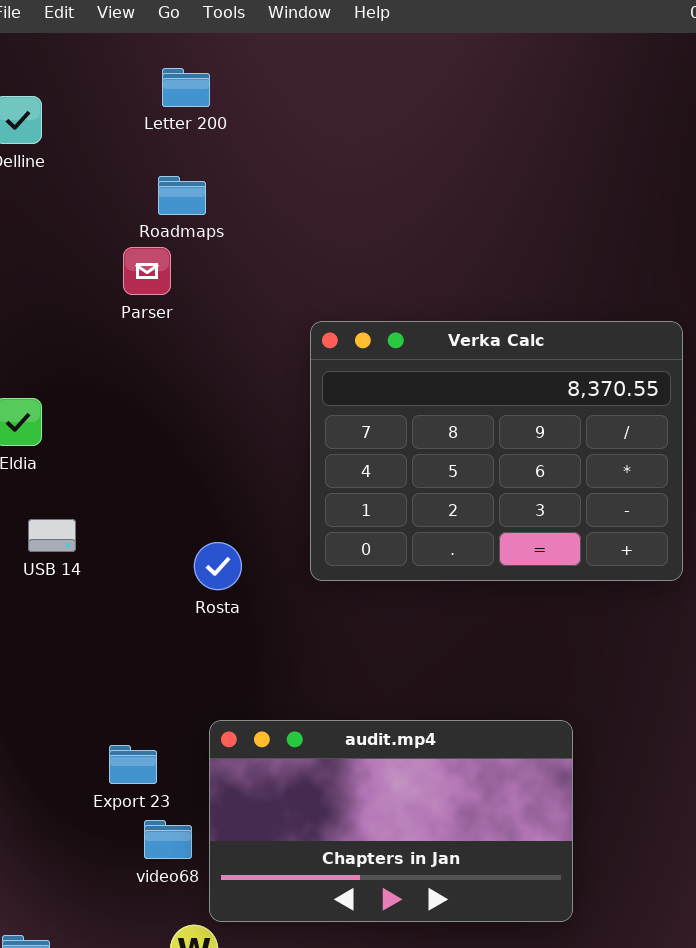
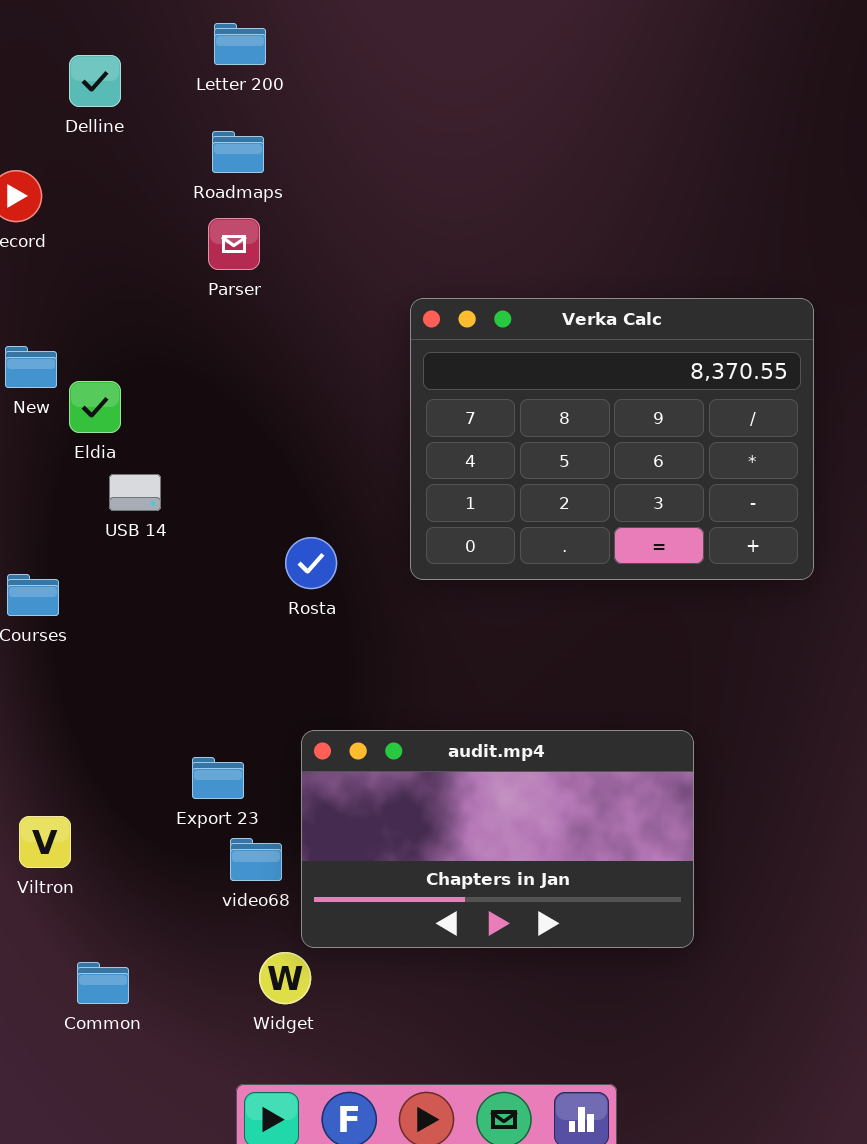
Letter 200: [162,68,210,107] -> [214,23,266,65], moved
Roadmaps: [158,176,206,215] -> [212,131,264,173], moved
USB 14: [28,519,76,552] -> [109,474,161,511], moved

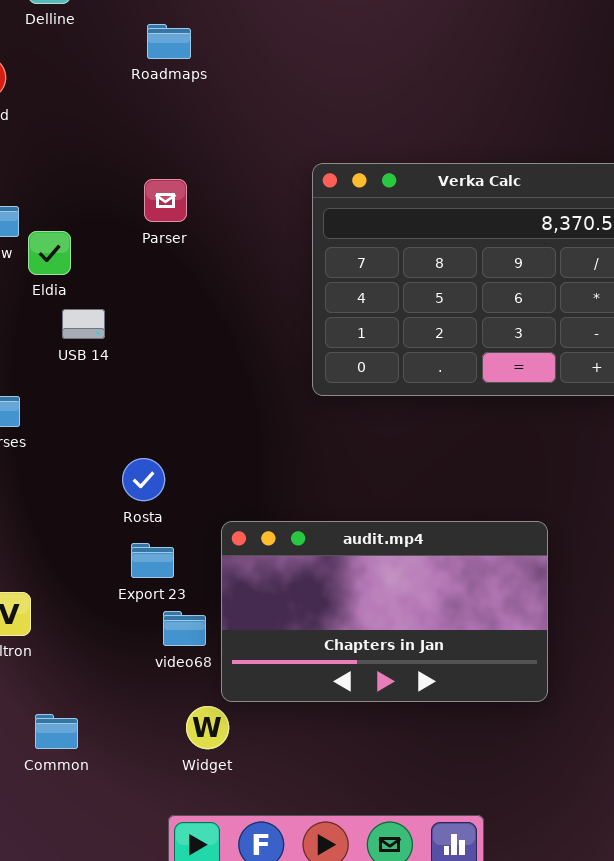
Parser: [208,218,260,270] -> [144,179,187,222], moved
Rosta: [285,537,337,589] -> [122,458,165,501], moved

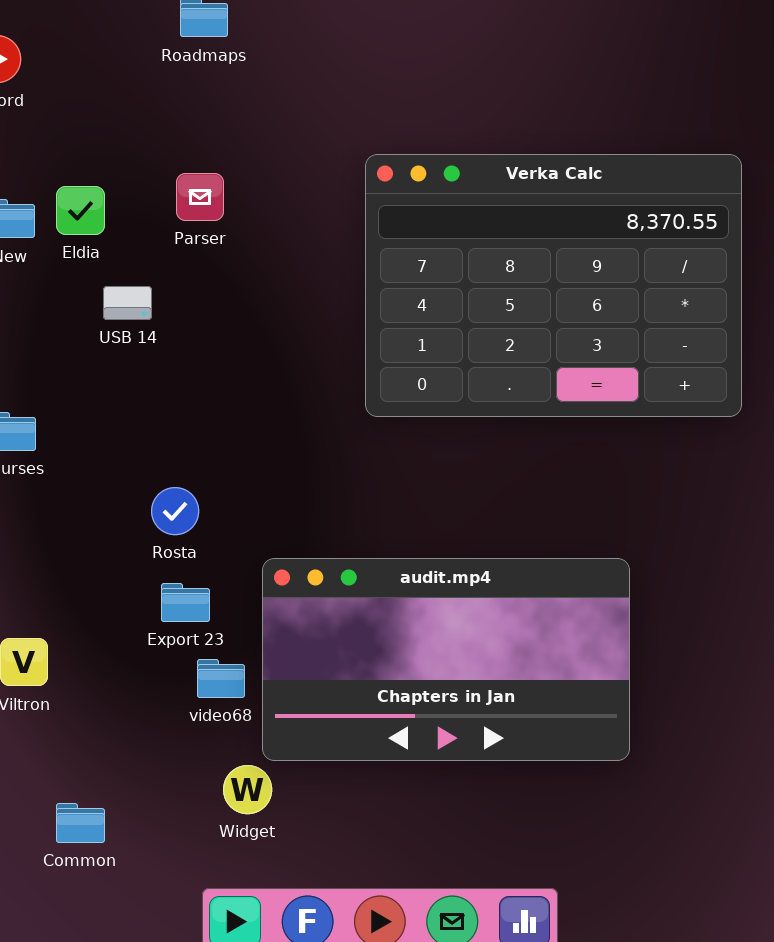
Eldia: [28,231,71,275] -> [56,186,105,235], moved
USB 14: [62,309,105,339] -> [103,286,152,320], moved
Common: [35,714,78,749] -> [56,803,105,843], moved

